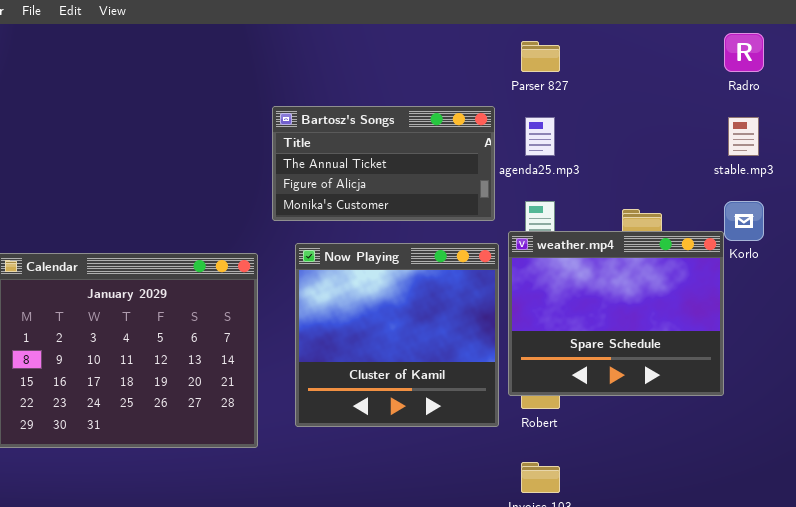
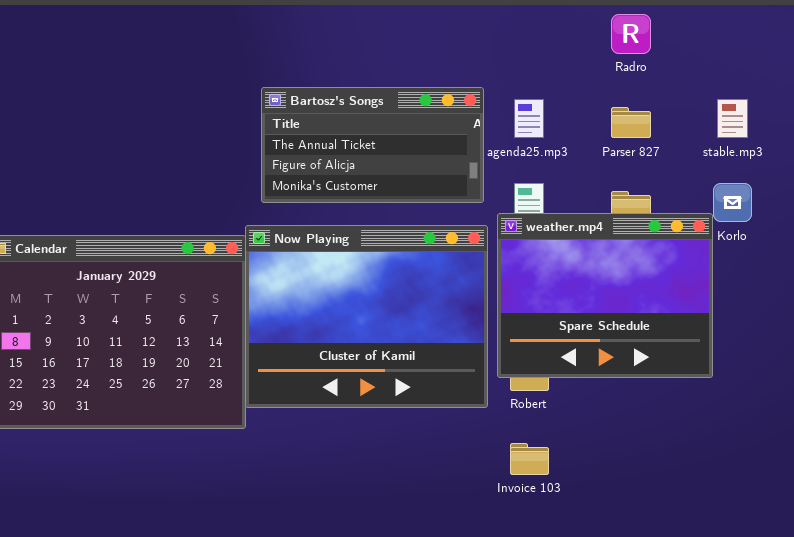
Radro: [724,33,764,72] -> [611,14,651,54], moved
Parser 827: [521,41,560,72] -> [611,107,651,138], moved
Now Playing: [295,243,499,427] -> [245,225,488,408], resized

